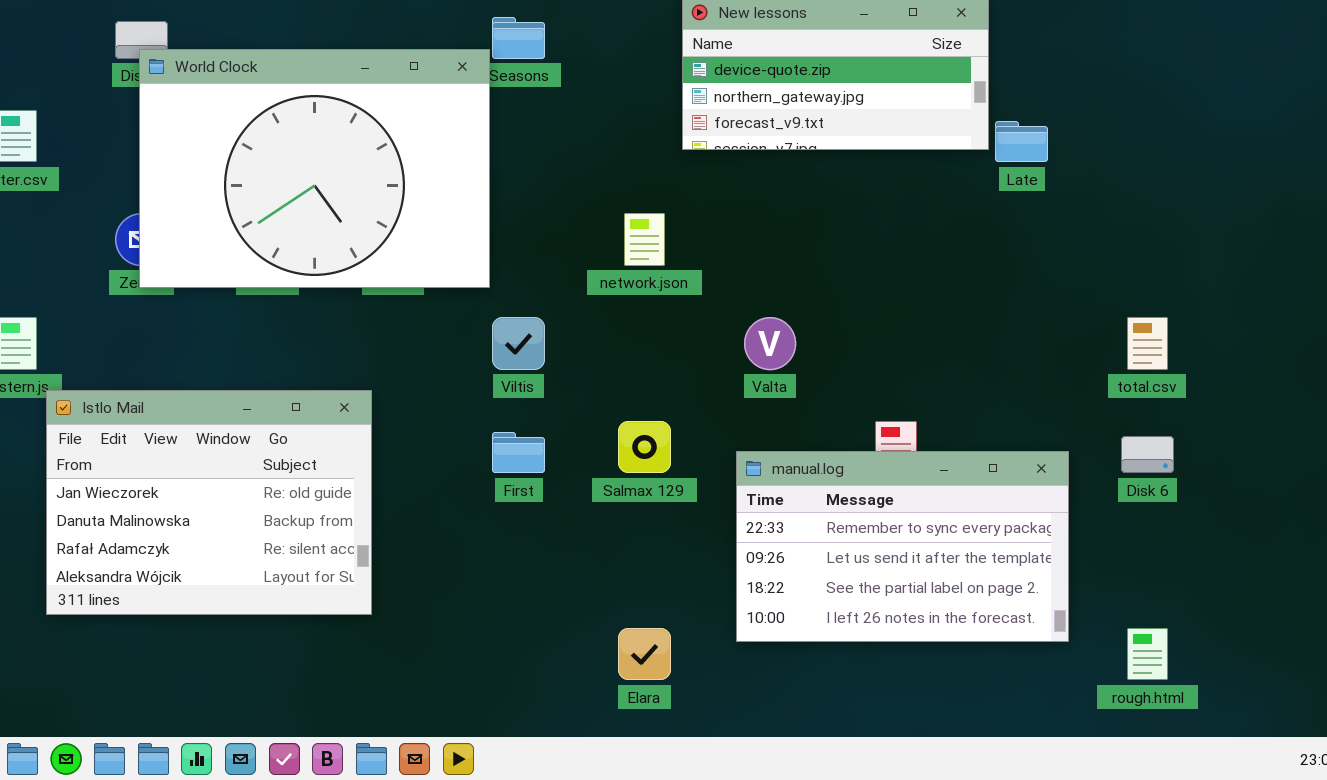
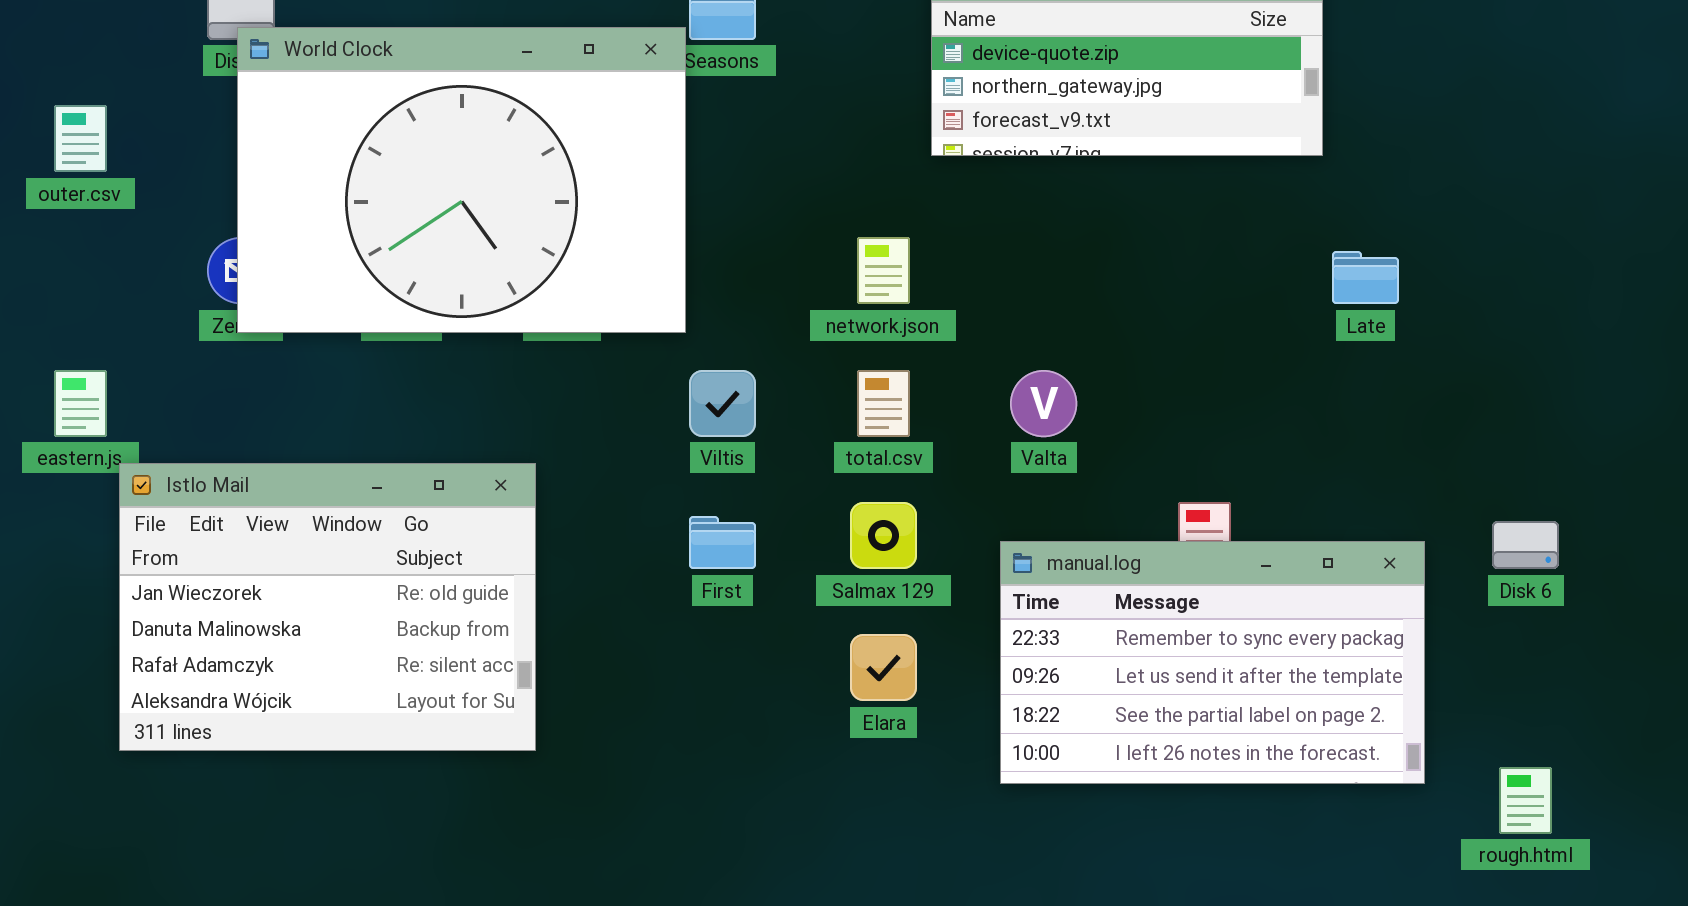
Late: [995,121,1048,162] -> [1332,251,1399,304], moved
total.csv: [1127,317,1168,370] -> [857,370,910,437], moved
Elara: [618,628,671,680] -> [850,634,917,701], moved

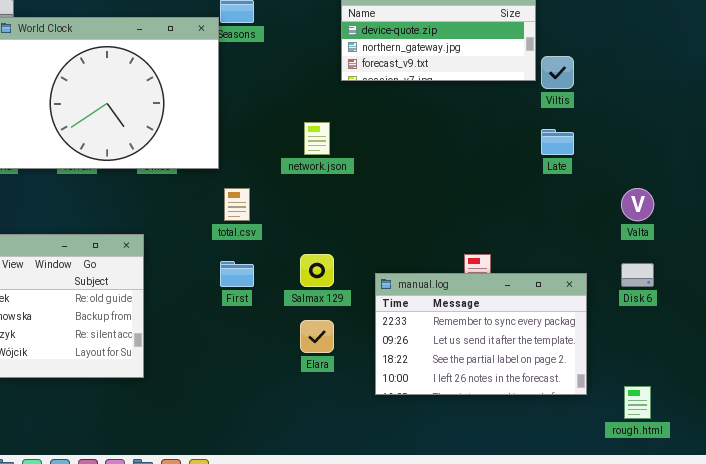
Viltis: [689,370,756,437] -> [541,56,574,89], moved
total.csv: [857,370,910,437] -> [224,188,250,221], moved
Valta: [1010,370,1077,437] -> [621,188,654,221], moved

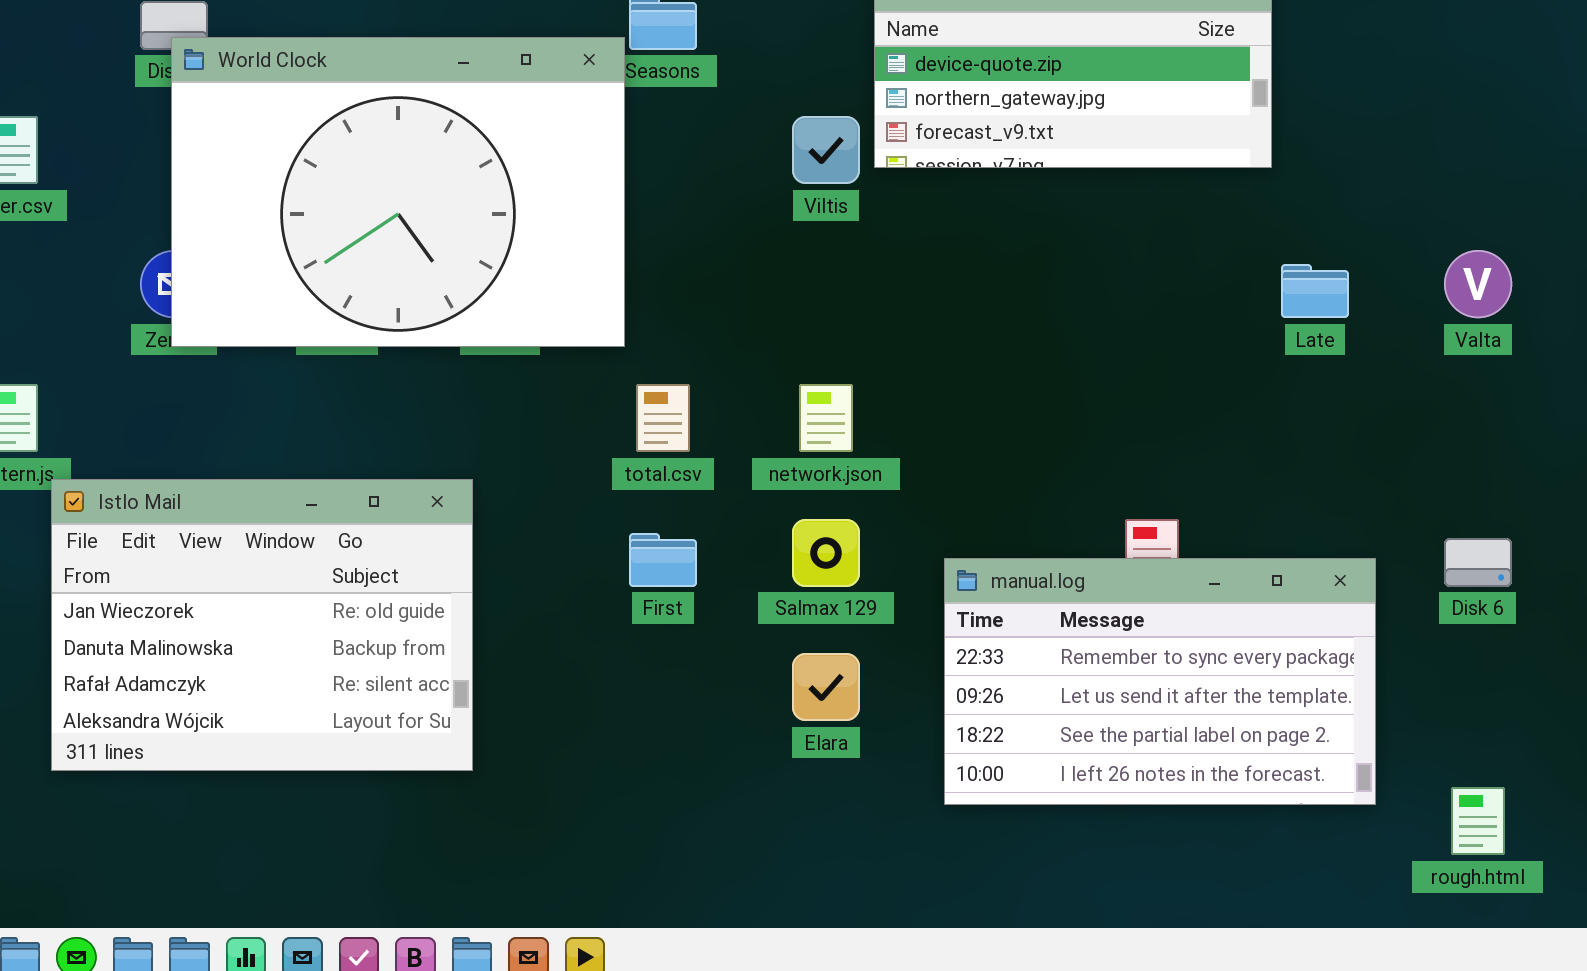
Viltis: [541,56,574,89] -> [792,116,860,184], moved
network.json: [304,122,330,155] -> [799,384,853,452], moved
Valta: [621,188,654,221] -> [1444,250,1512,318], moved

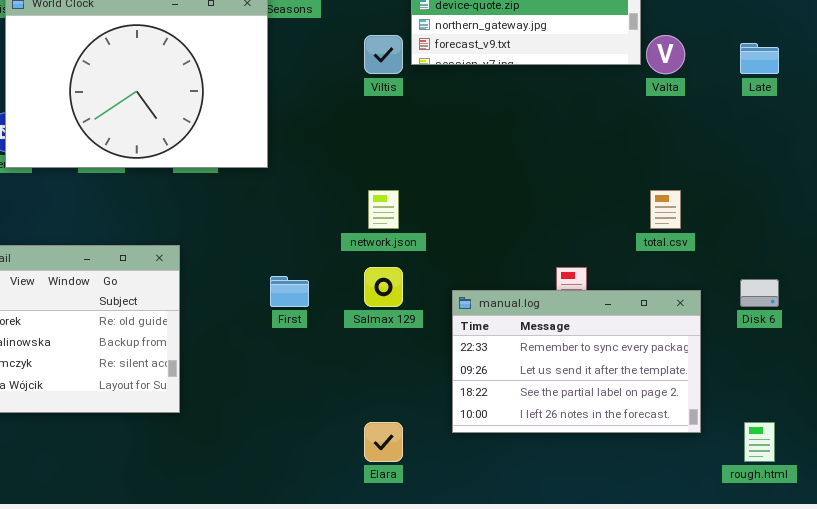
Valta: [1444,250,1512,318] -> [646,35,685,74], moved
Late: [1281,264,1349,318] -> [740,43,779,74], moved
total.csv: [636,384,690,452] -> [650,190,681,229], moved
Elara: [792,653,860,721] -> [364,422,403,462], moved

